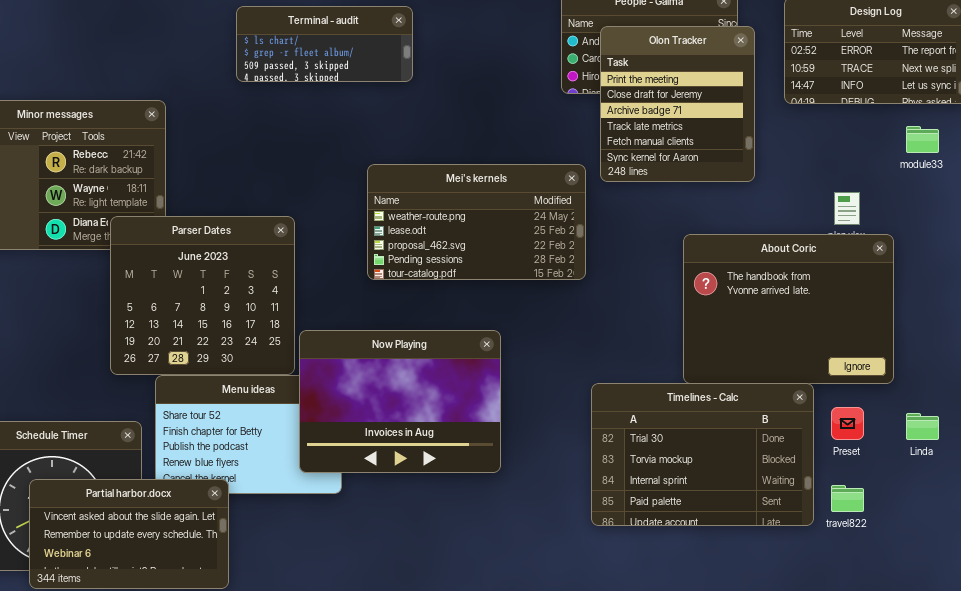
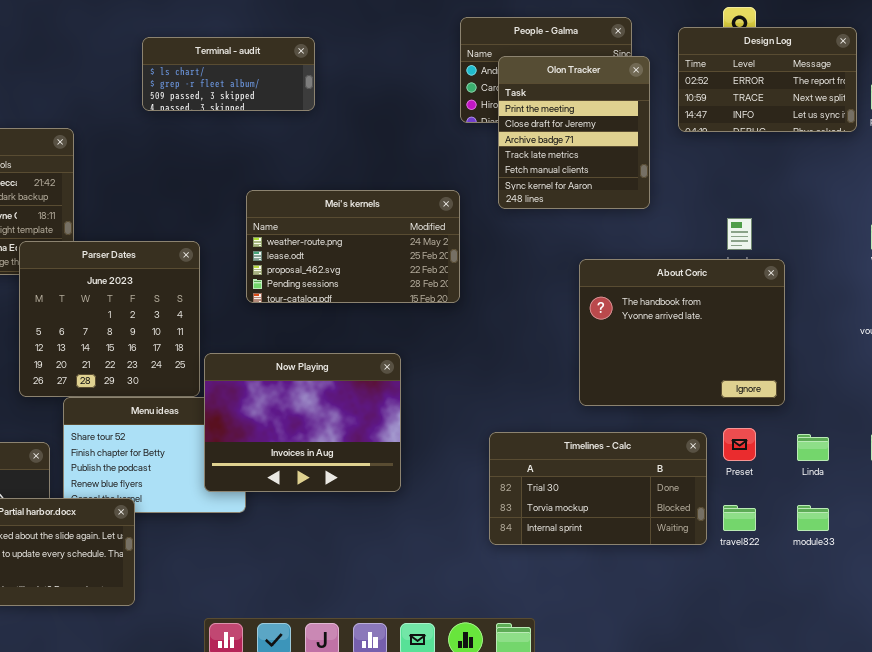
module33: [906,126,939,153] -> [797,505,829,531], moved
Mei's kernels: [367,164,586,280] -> [246,190,460,303], moved
Timelines - Calc: [591,383,814,526] -> [489,432,707,545], resized

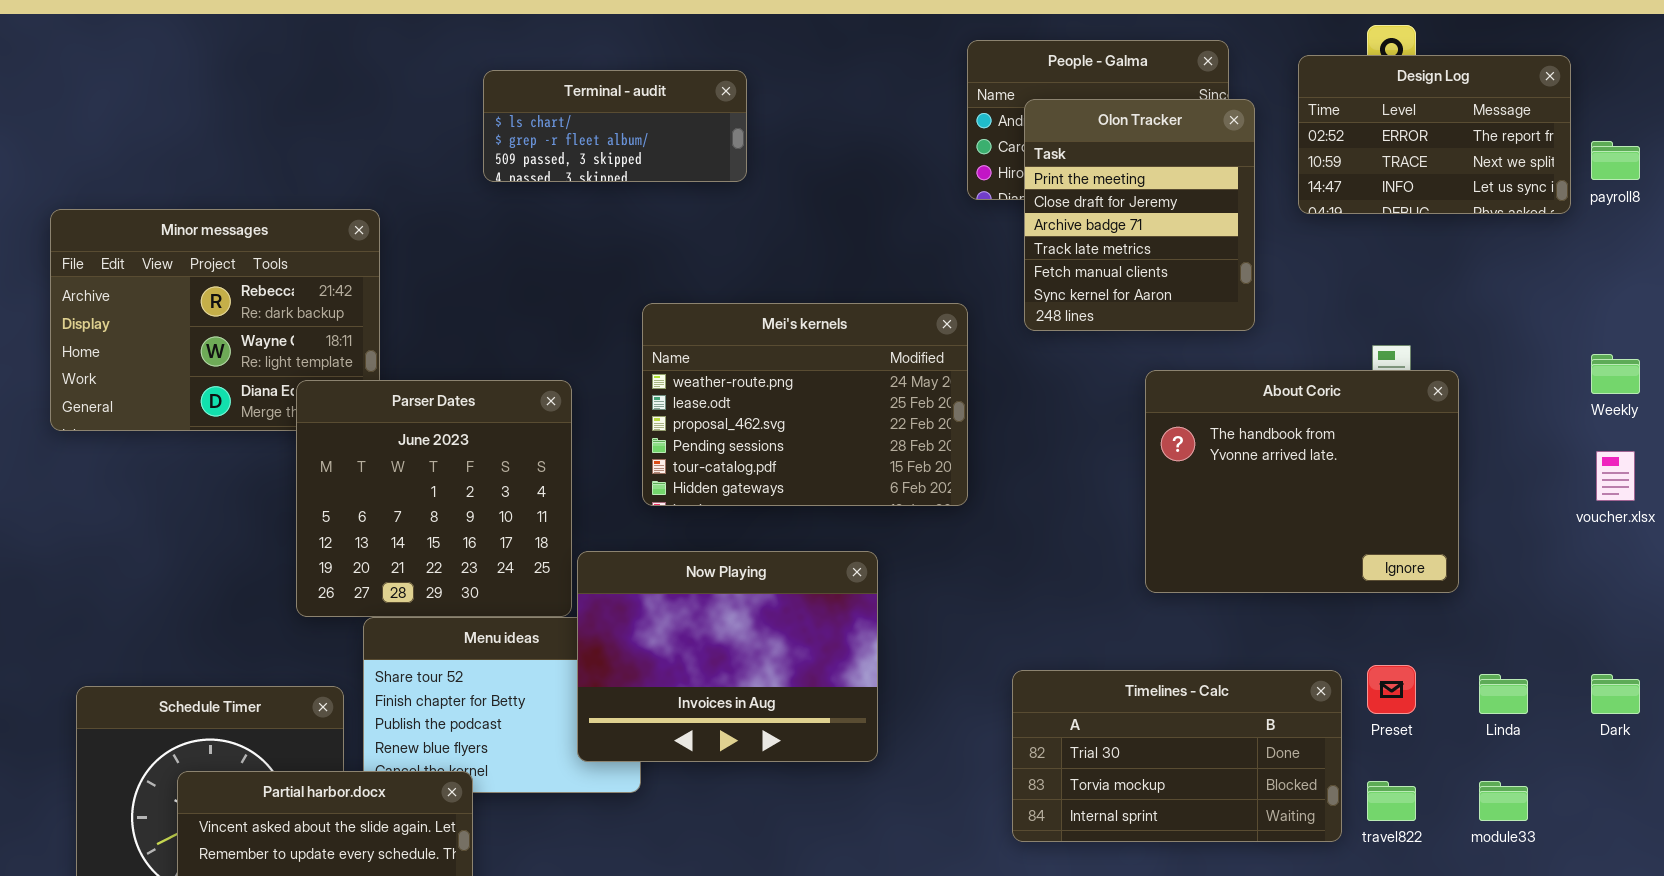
Mei's kernels: [246,190,460,303] -> [642,303,968,506], resized
About Coric: [579,259,785,406] -> [1145,370,1459,593], moved

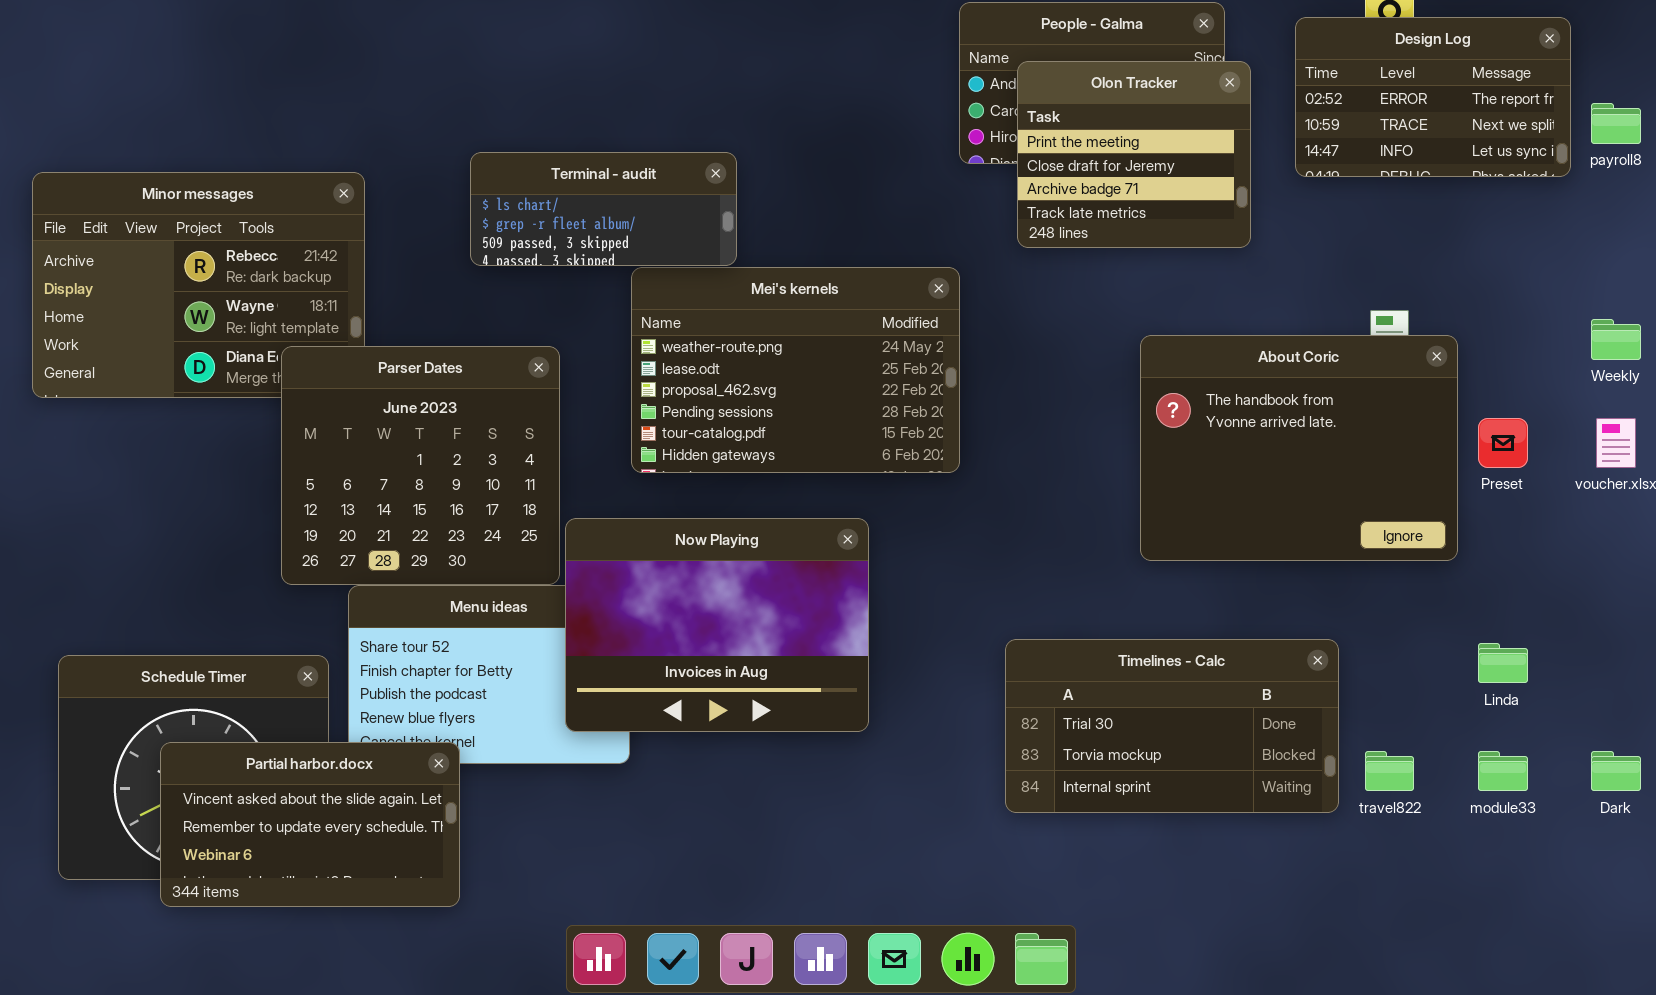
Terminal - audit: [483,70,747,182] -> [470,152,737,266], moved
Olon Tracker: [1024,99,1255,331] -> [1017,61,1251,248], resized
Preset: [1367,665,1416,714] -> [1478,418,1528,468], moved
Dark: [1591,674,1640,714] -> [1591,751,1641,791], moved

